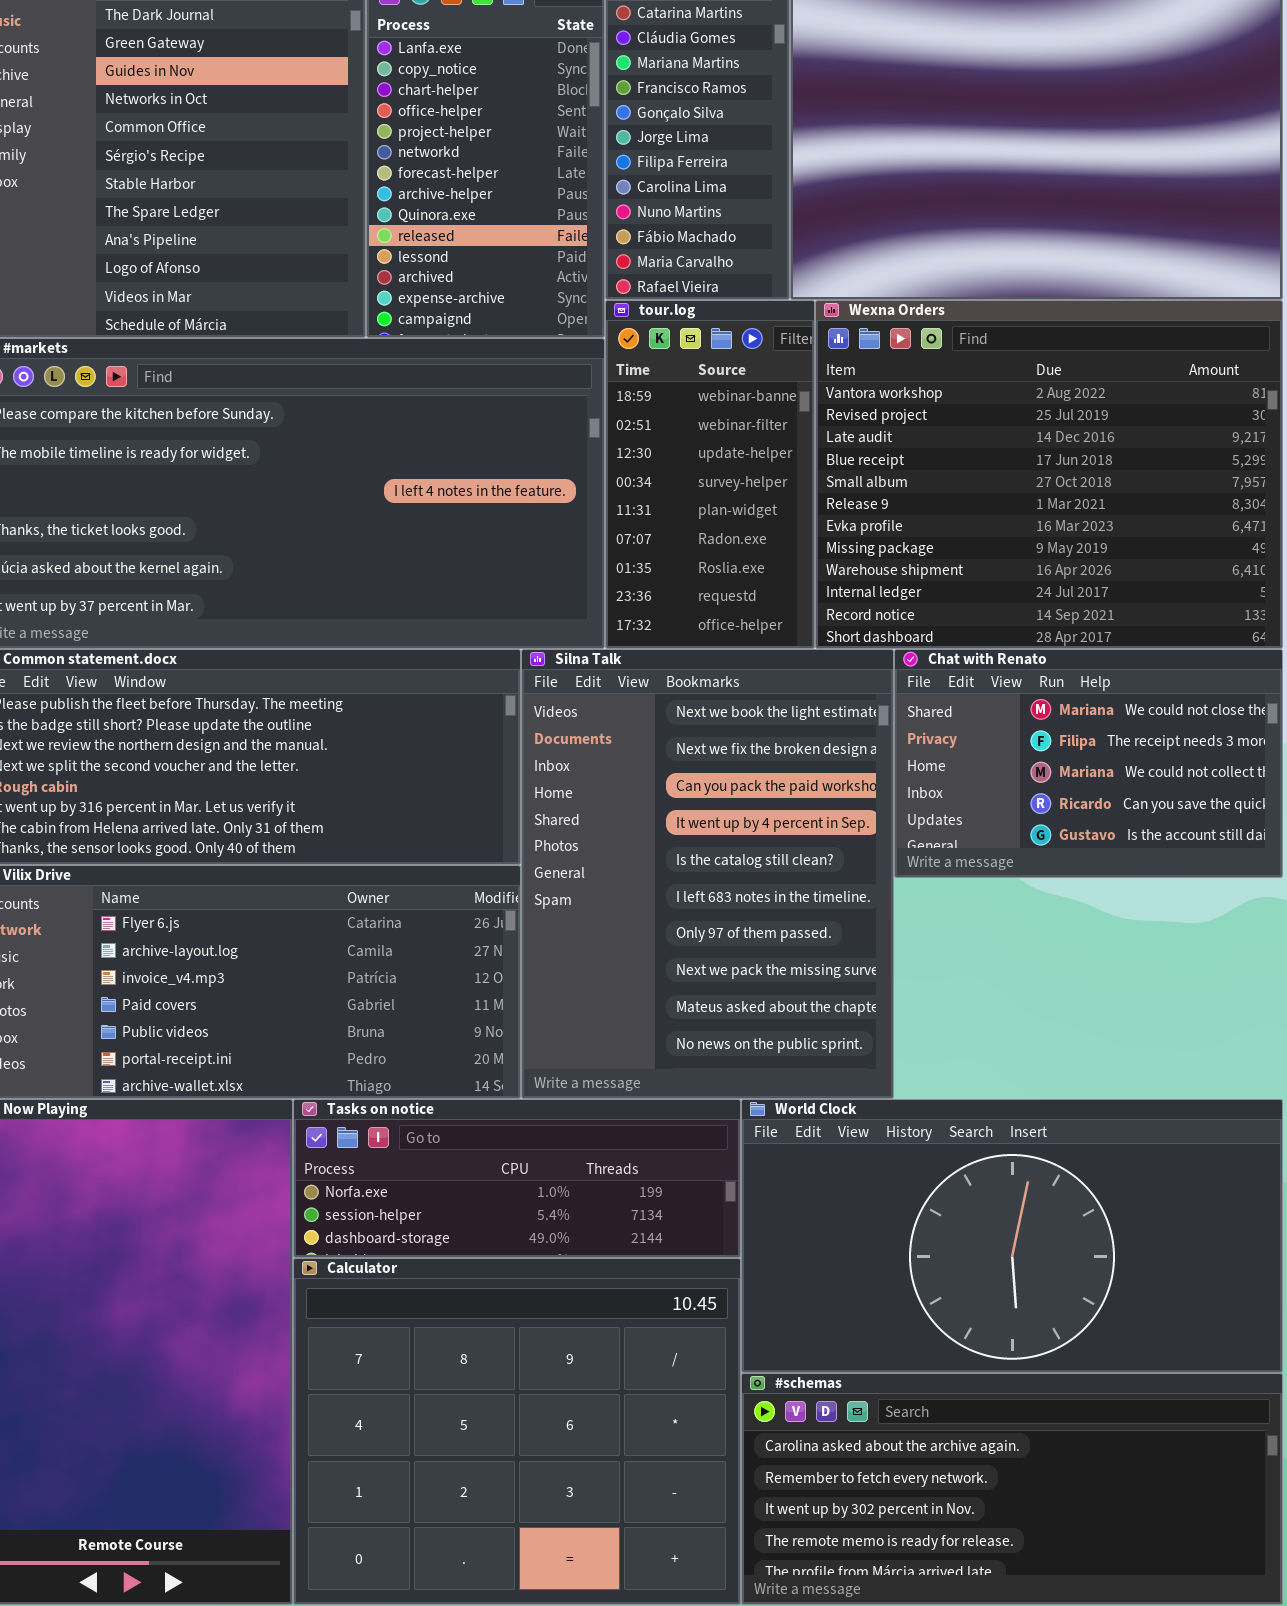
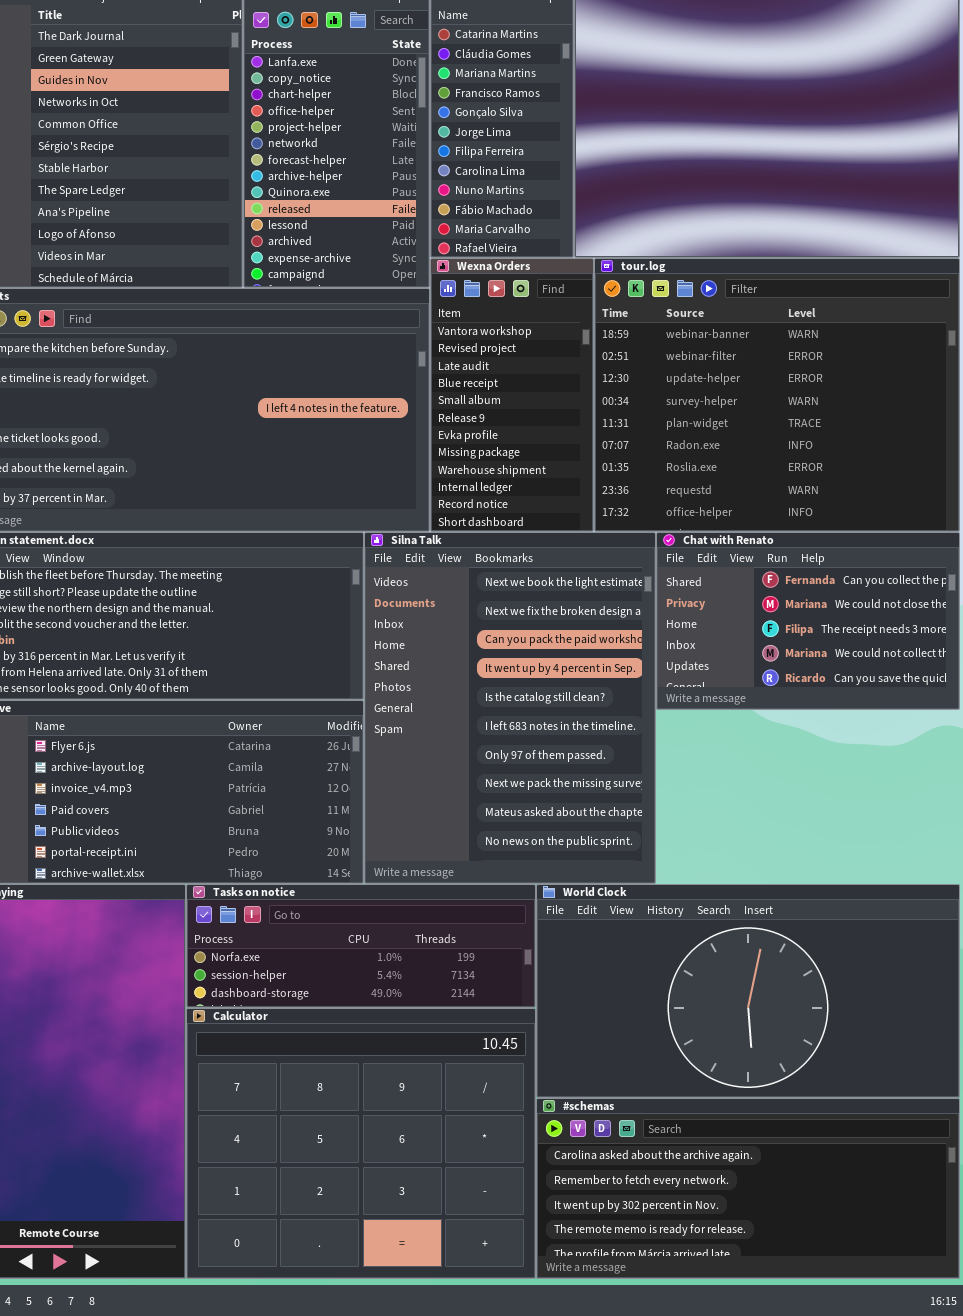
tour.log: [605,300,815,649] -> [594,258,960,532], moved, resized
Wexna Orders: [815,300,1283,649] -> [430,258,594,532], moved, resized
Chat with Renato: [894,649,1283,878] -> [656,532,960,710], scrolled up 1 row

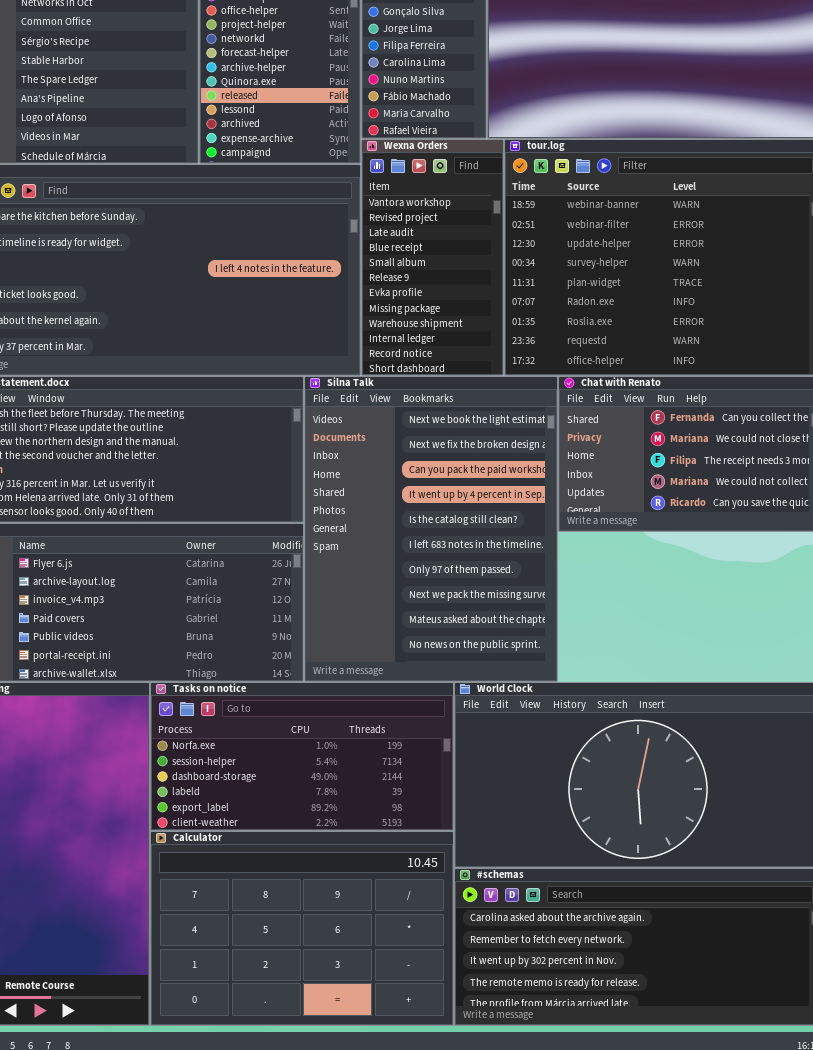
Tasks on notice: [186,884,536,1008] -> [150,682,454,831], resized
Calculator: [186,1008,536,1279] -> [150,831,454,1026], resized

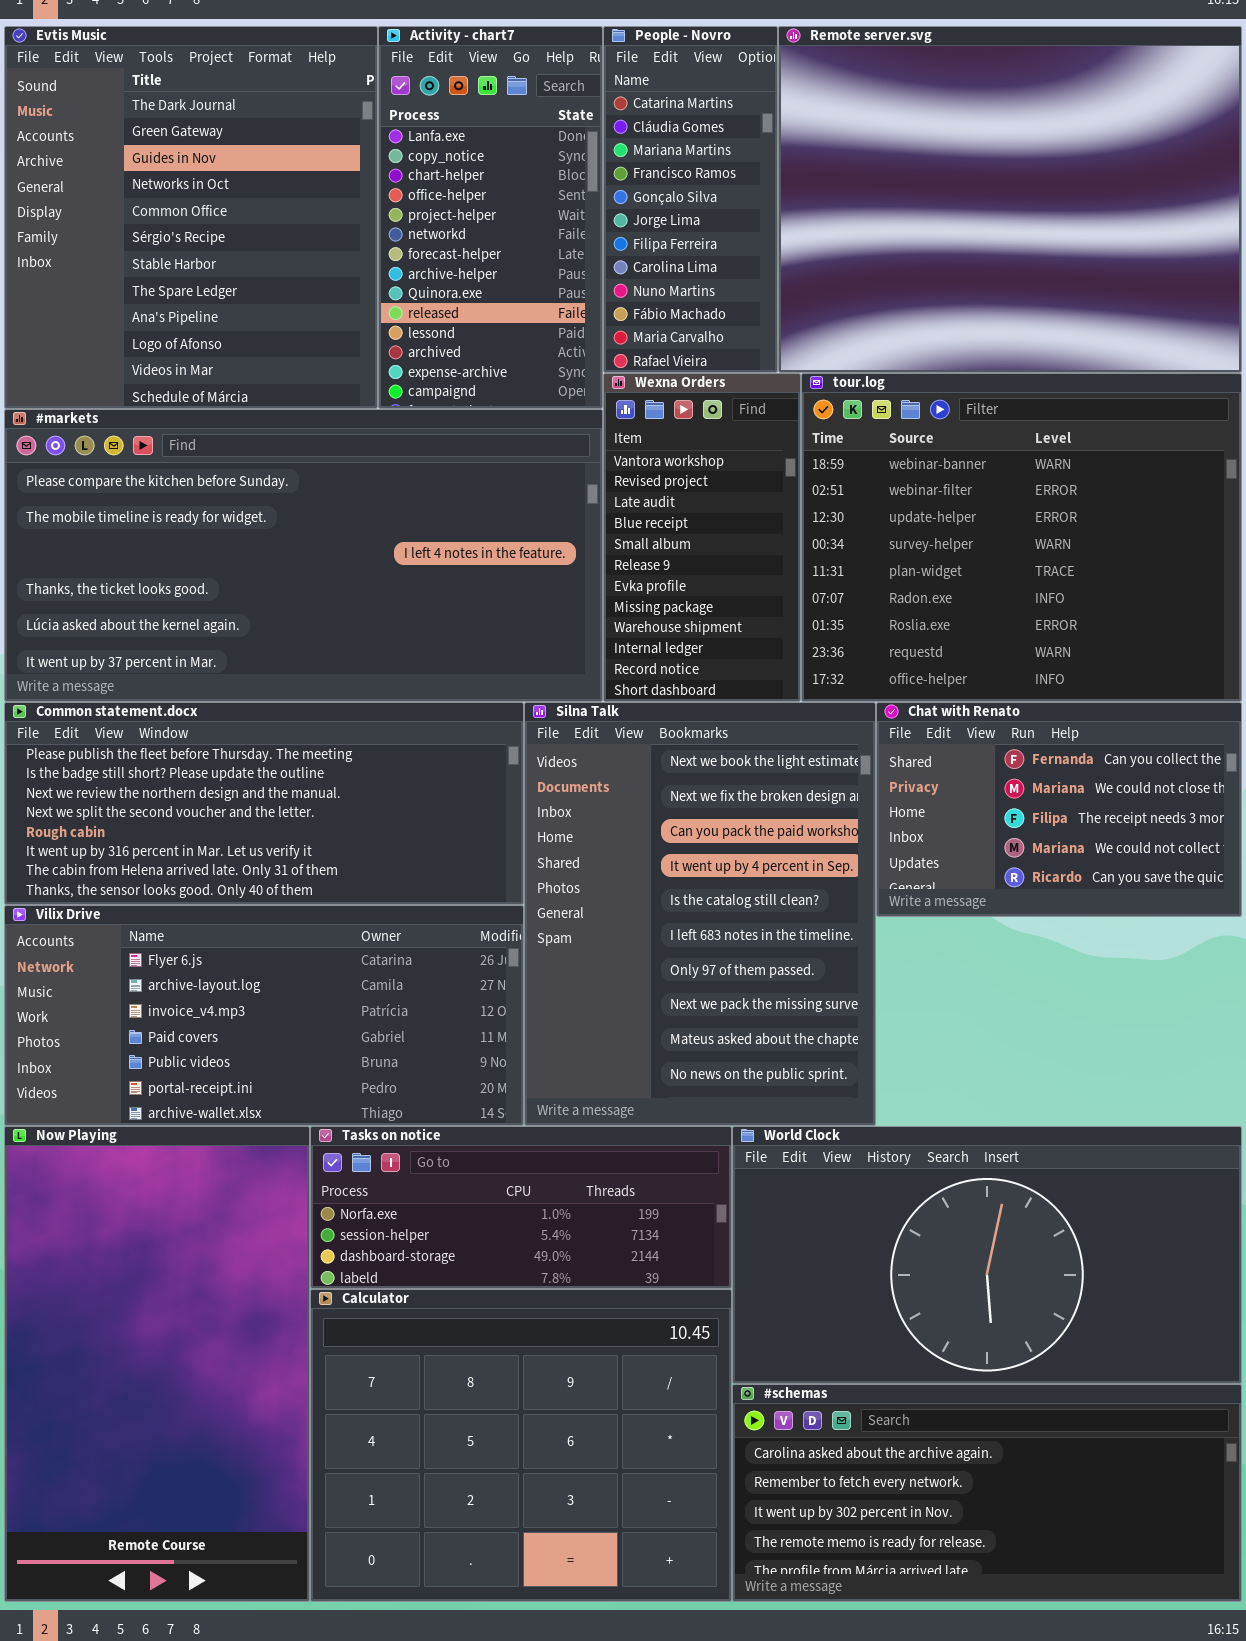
Tasks on notice: [150,682,454,831] -> [310,1126,732,1289], resized
Calculator: [150,831,454,1026] -> [310,1289,732,1602], resized

